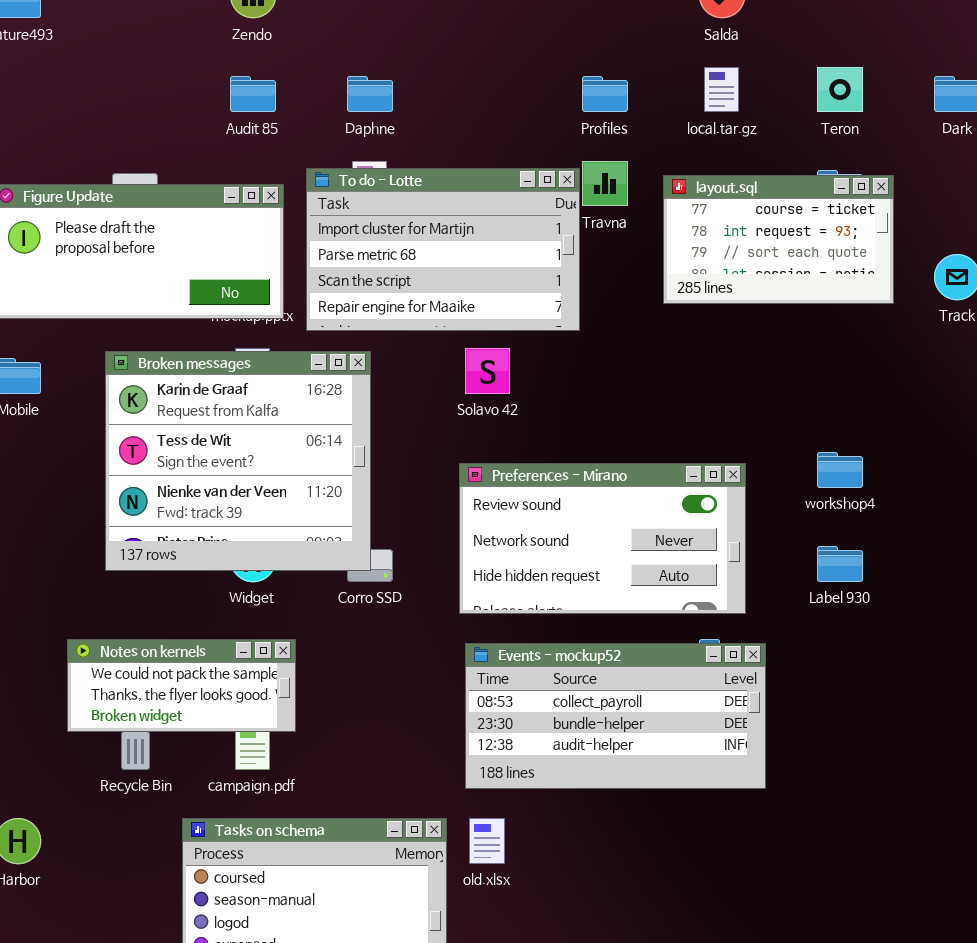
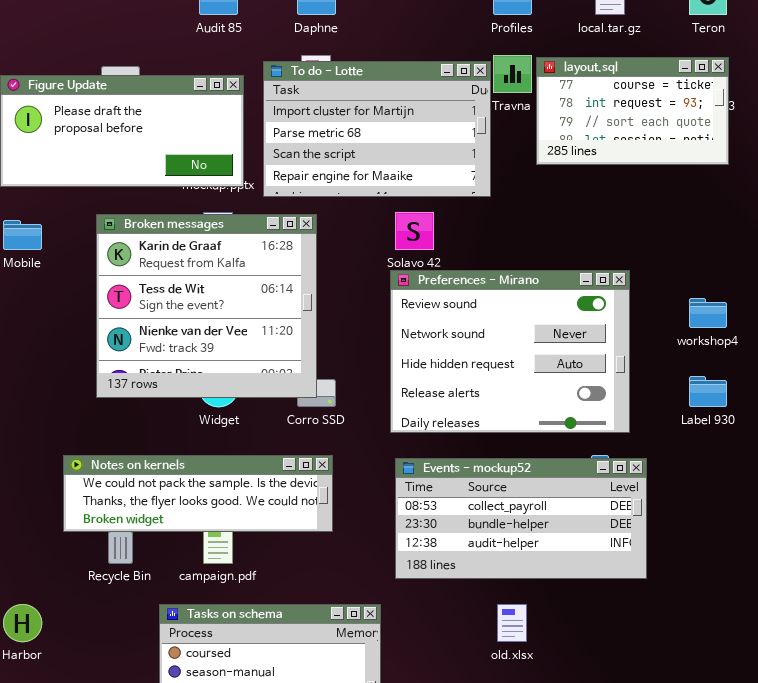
layout.sql: [663,175,894,304] -> [536,57,729,165], moved
Preferences - Mirano: [459,463,746,614] -> [390,270,630,433], resized
Notes on kernels: [67,639,296,732] -> [63,455,333,532], resized
old.xlsx: [469,818,505,864] -> [497,604,527,642], moved

